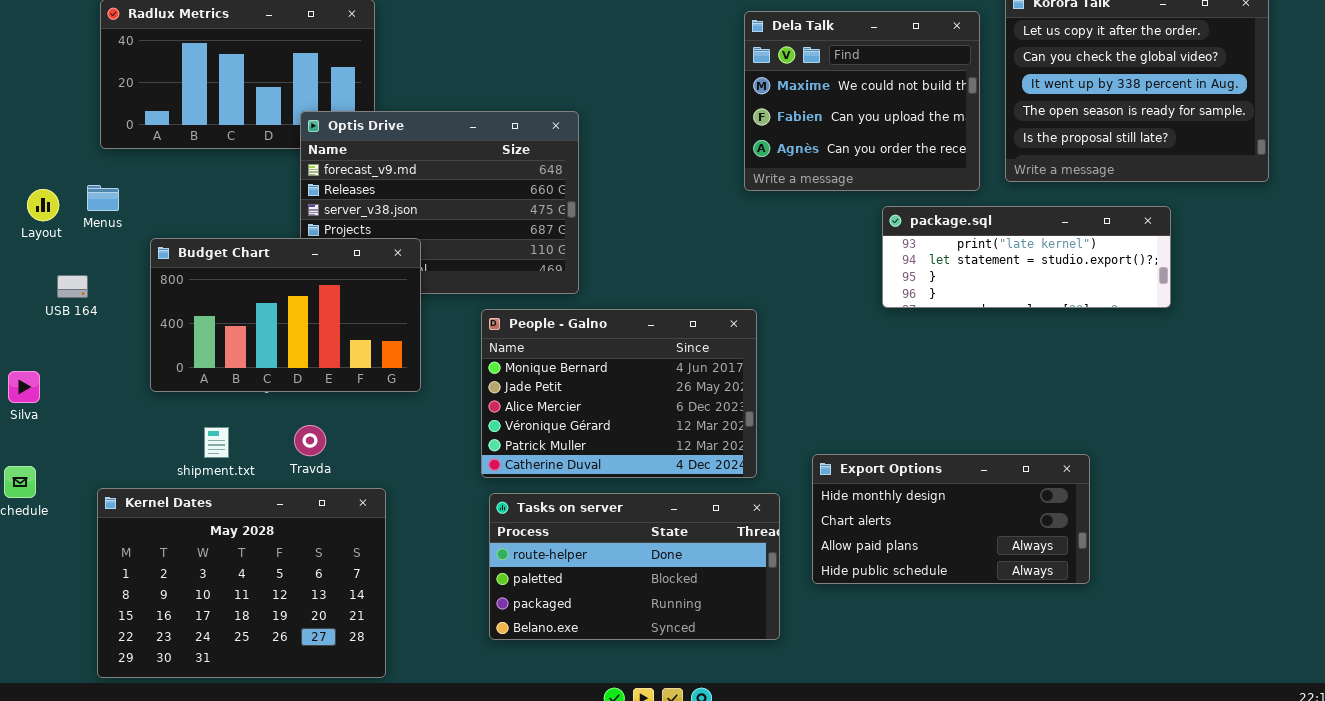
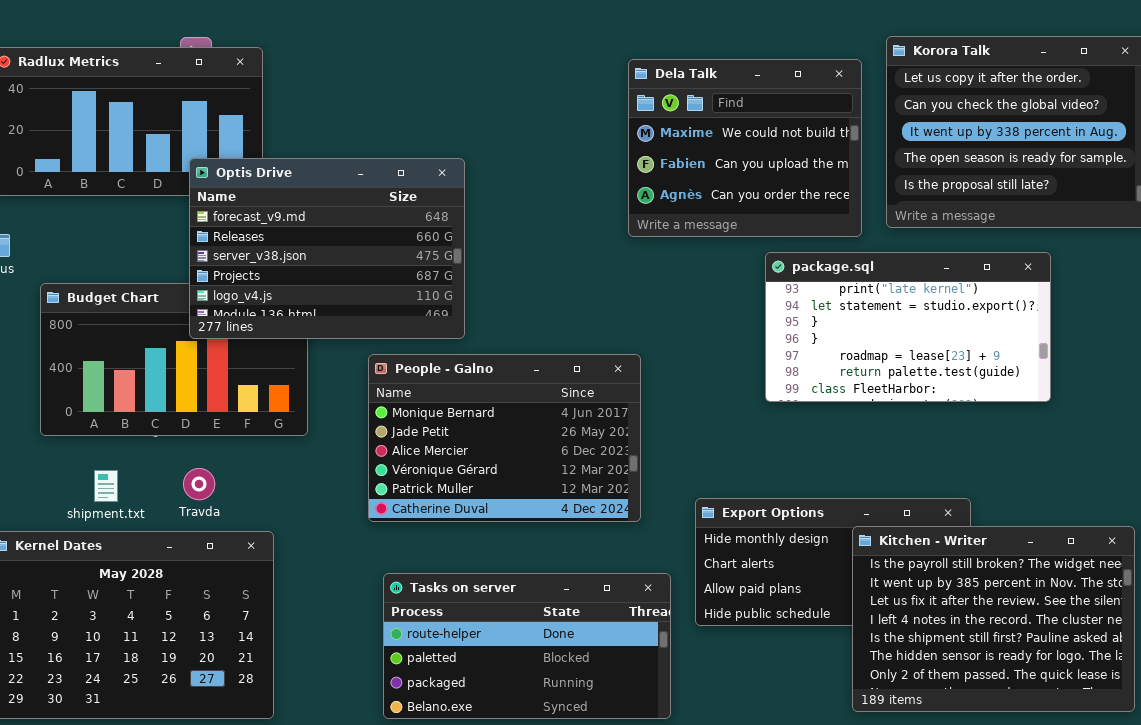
Optis Drive: [300,111,579,294] -> [189,158,465,339], raised
package.sql: [882,206,1171,308] -> [765,252,1051,402], resized
Kitchen - Writer: none -> [852,526,1135,712], opened
Tasks on server: [489,493,780,640] -> [383,573,671,719], moved

